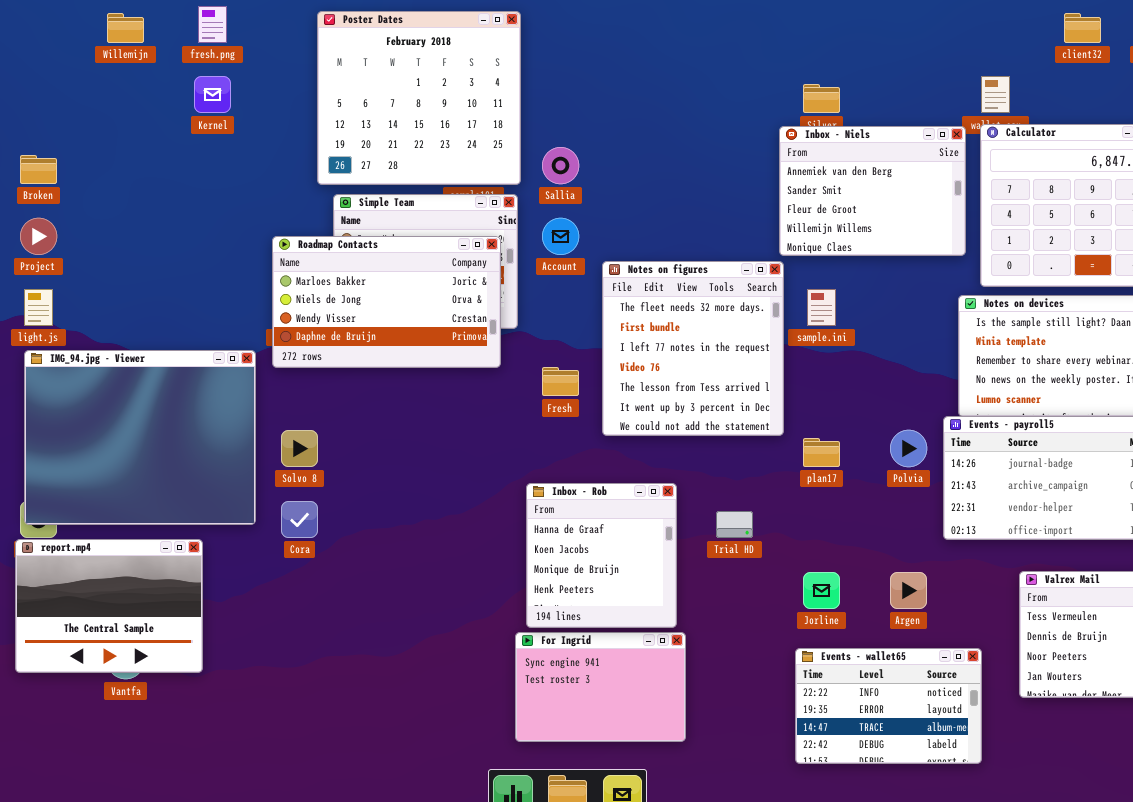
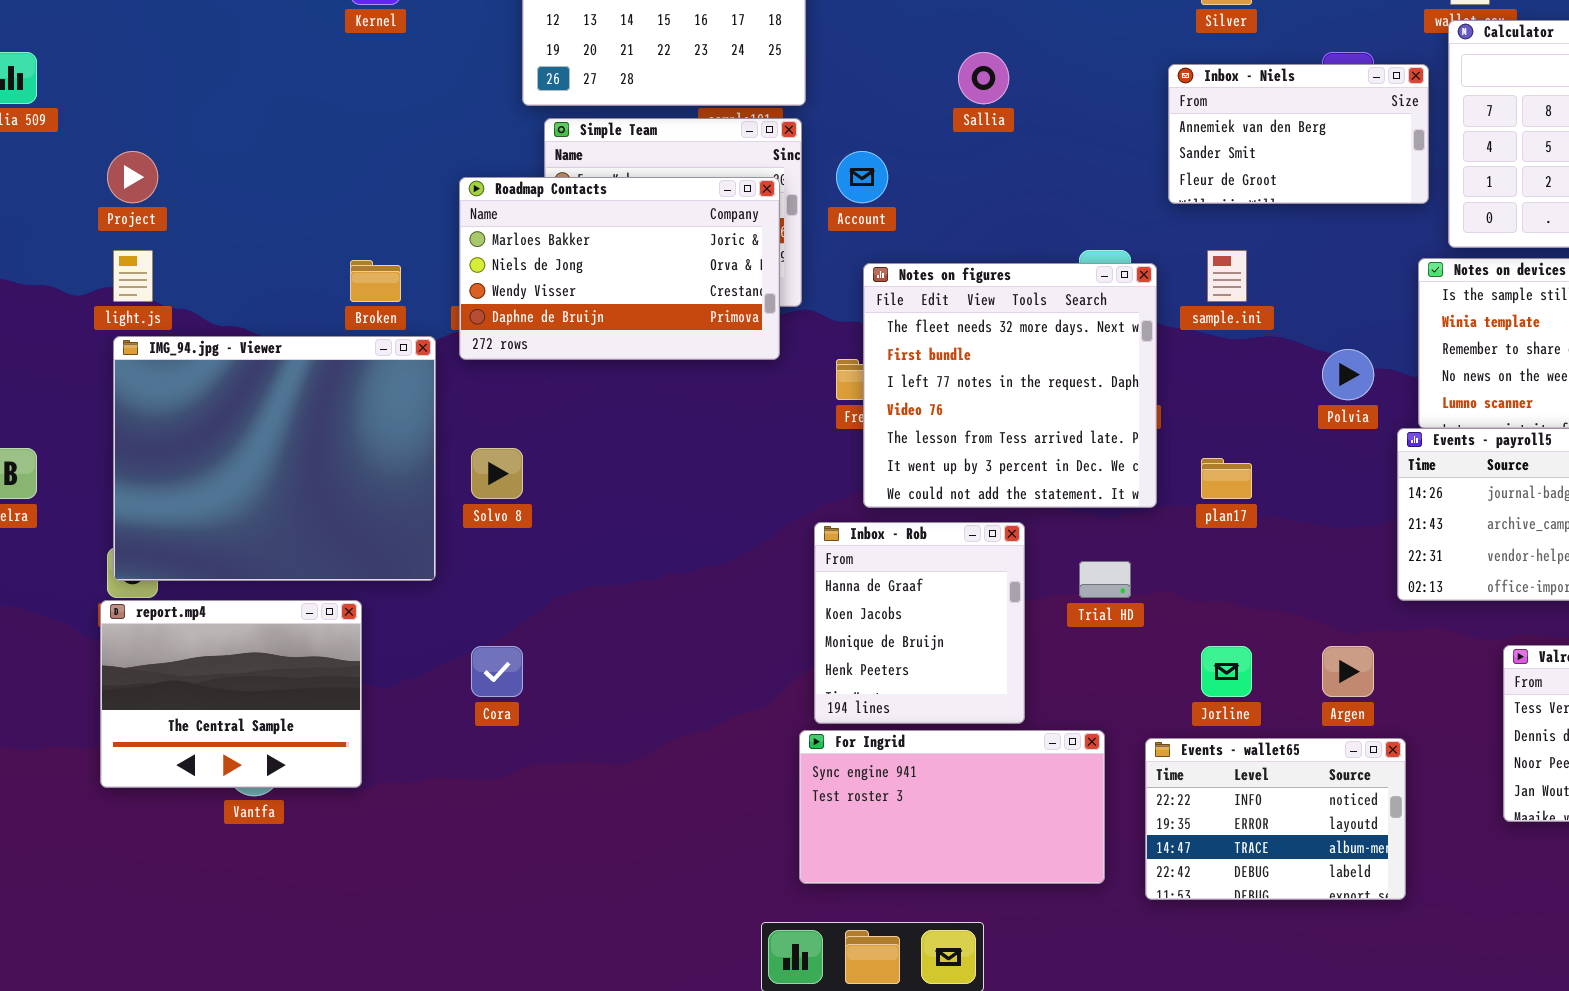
Inbox - Niels: [779,126,966,256] -> [1168,64,1429,204], resized
Sallia: [542,147,579,184] -> [958,52,1009,104], moved
Broken: [20,155,57,184] -> [350,260,401,302], moved
Notes on figures: [602,261,784,436] -> [863,263,1157,508], moved, resized
Polvia: [890,430,927,467] -> [1322,349,1374,400], moved
Cora: [281,501,318,538] -> [471,646,523,697], moved
For Ingrid: [515,632,686,742] -> [799,730,1105,884], resized
Events - wallet65: [795,648,982,764] -> [1145,738,1406,900], moved

